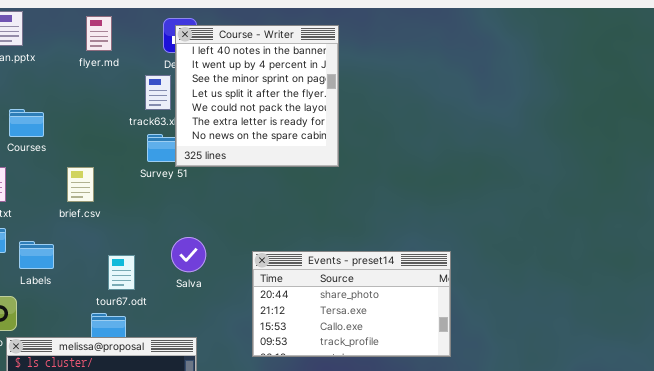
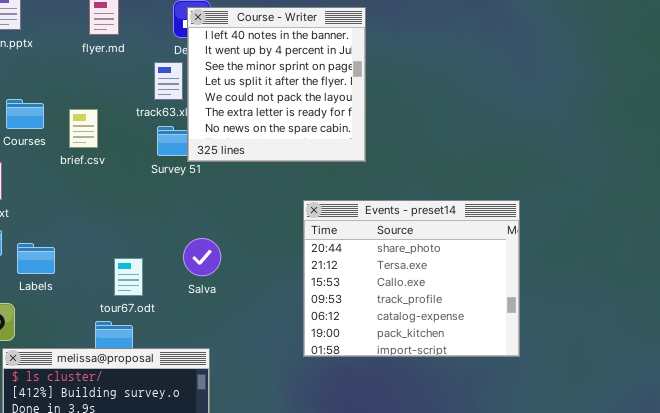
brief.csv: [67,167,94,202] -> [69,109,98,148], moved
Events - preset14: [252,251,451,357] -> [303,200,520,357], moved, resized

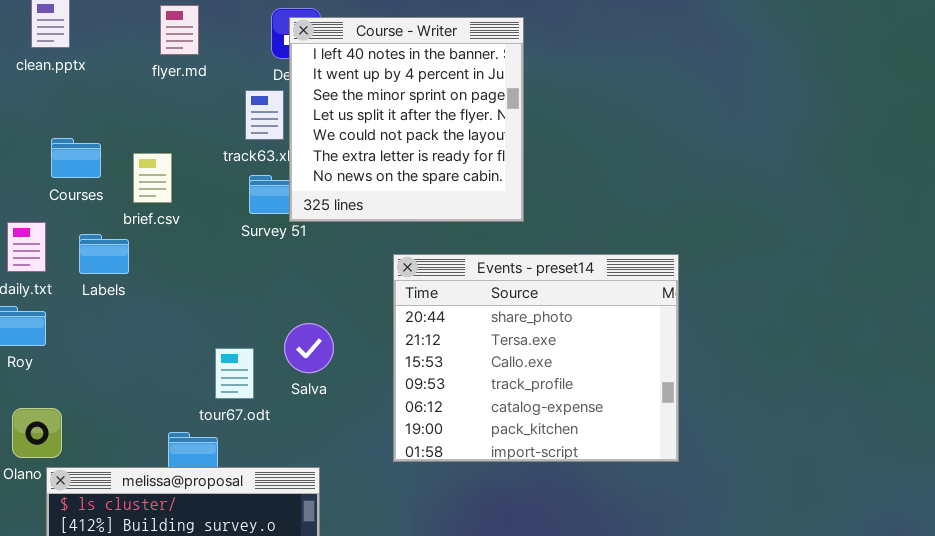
Events - preset14: [303,200,520,357] -> [393,254,679,462], moved
Labels: [17,243,55,274] -> [79,234,129,274], moved
tour67.odt: [114,258,143,296] -> [215,348,254,399], moved

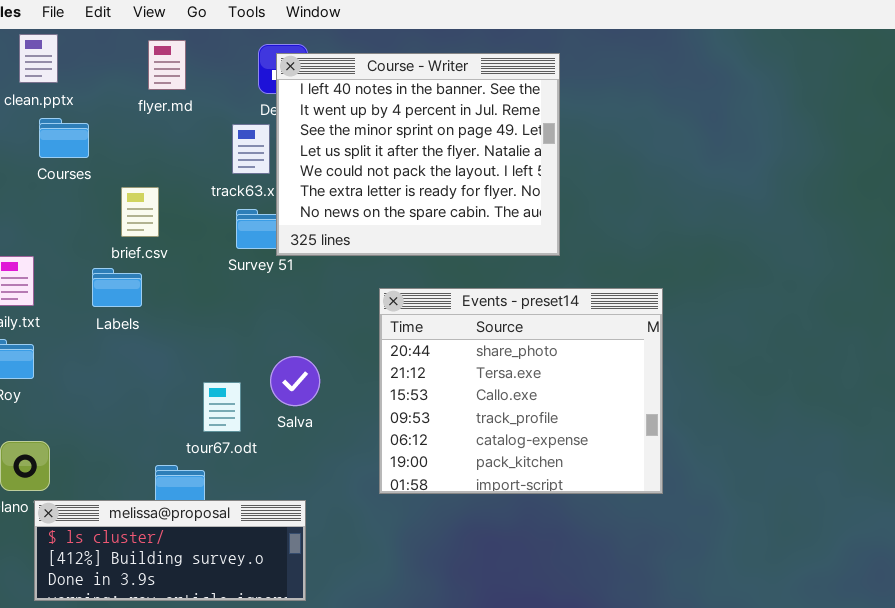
Course - Writer: [289,17,524,222] -> [276,53,560,256], resized
Courses: [51,138,101,178] -> [39,118,89,158], moved
Labels: [79,234,129,274] -> [92,268,142,307], moved

